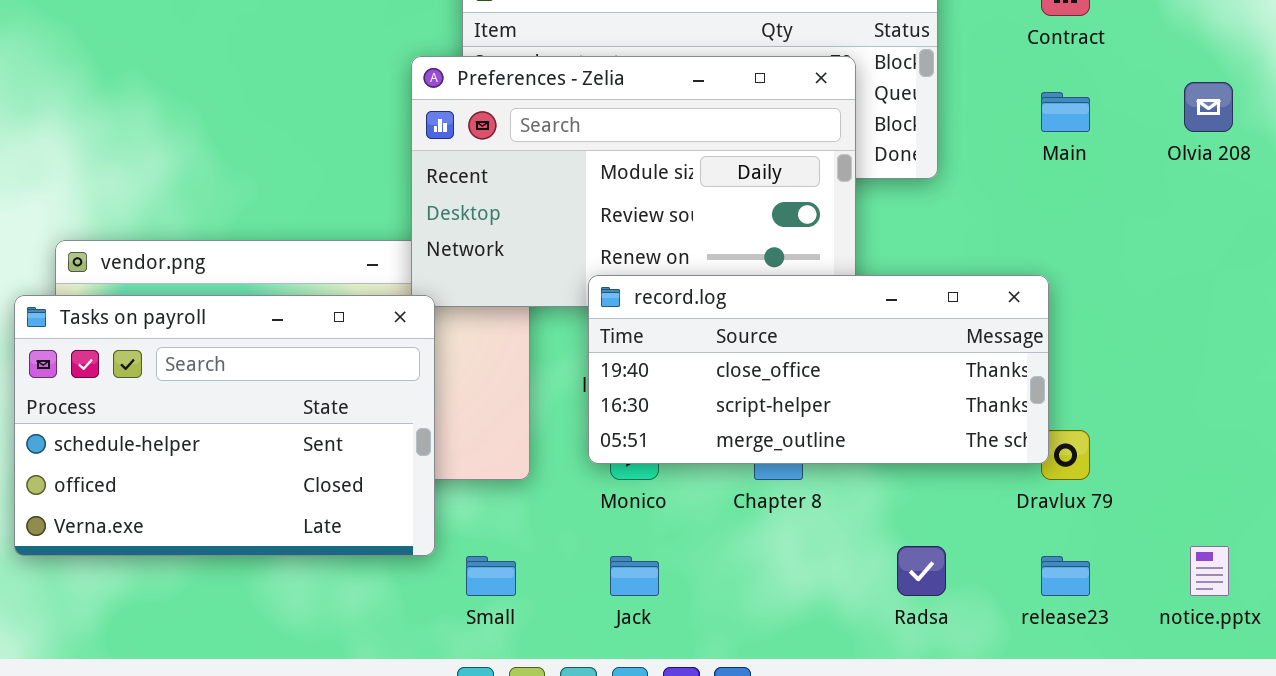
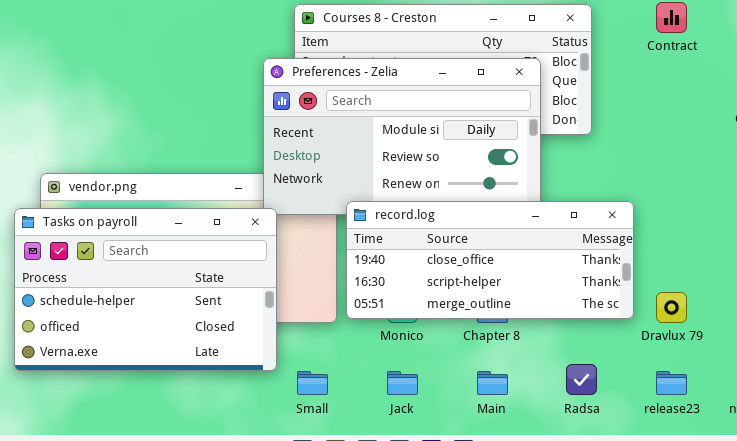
Main: [1041,92,1090,132] -> [477,371,508,395], moved
record.log: [588,275,1049,464] -> [346,201,634,319], moved

